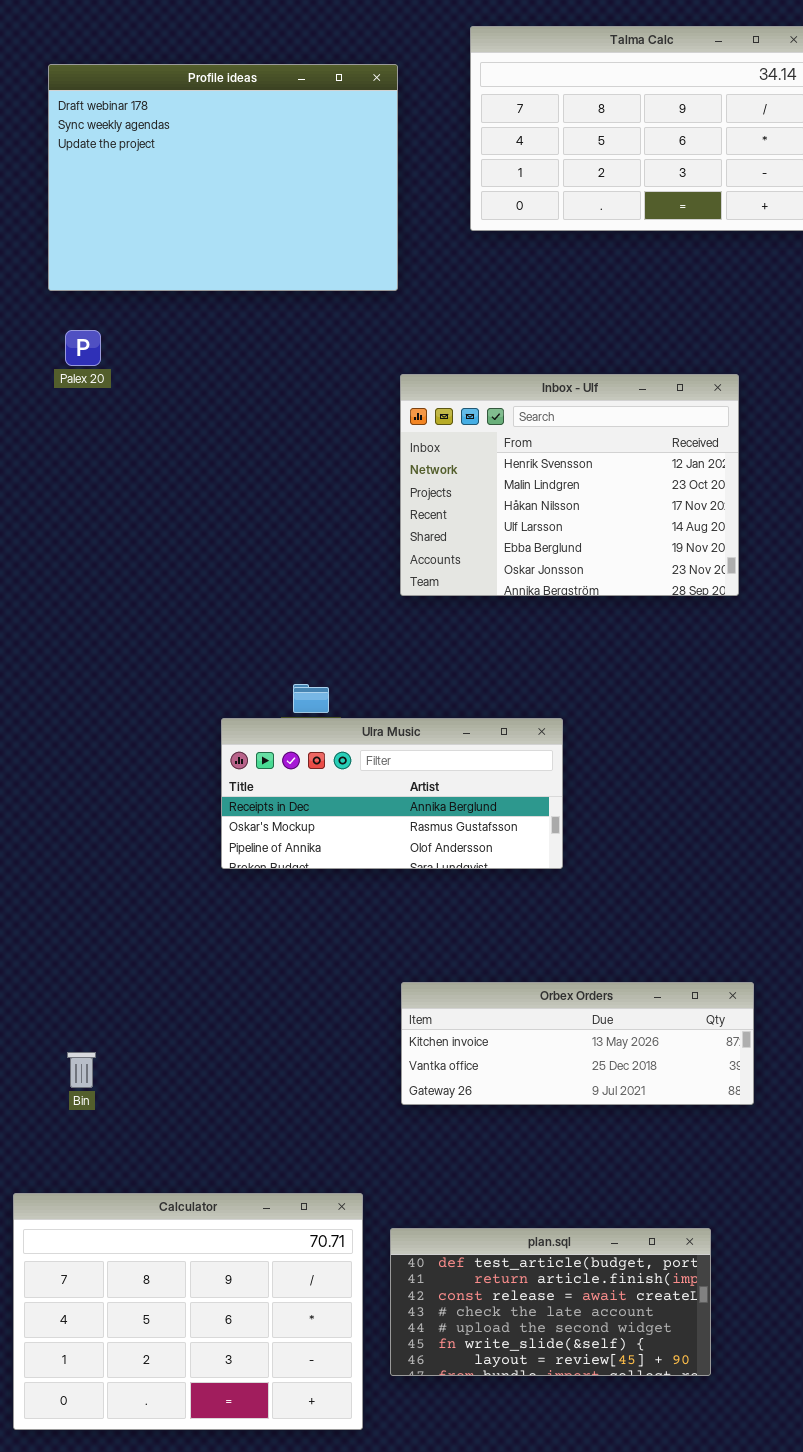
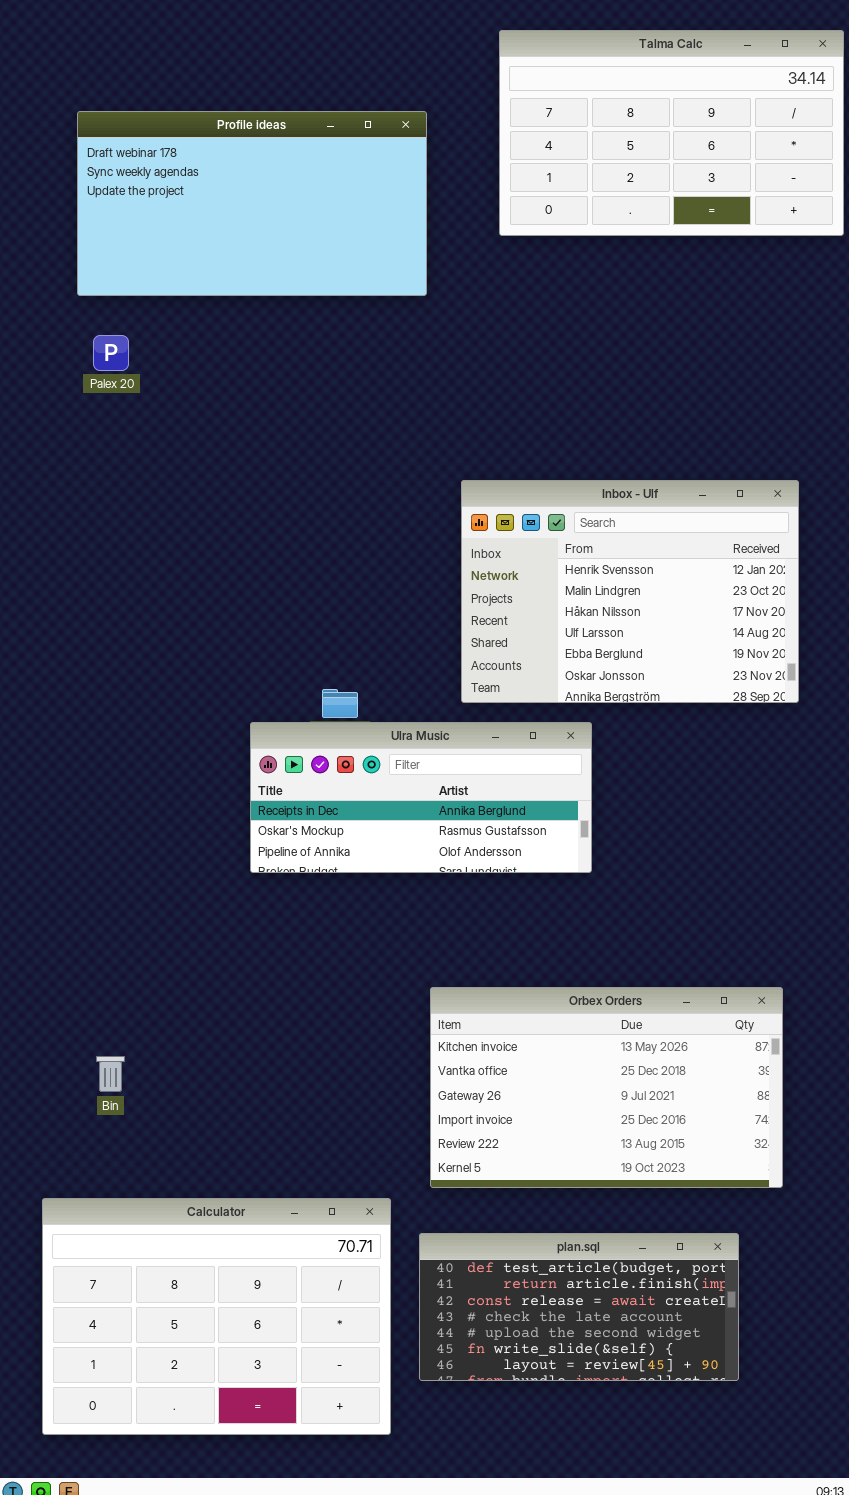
Profile ideas: [48,64,398,291] -> [77,111,427,296], resized
Inbox - Ulf: [400,374,739,596] -> [461,480,799,703], moved
Orbex Orders: [401,982,754,1105] -> [430,987,783,1188], resized

